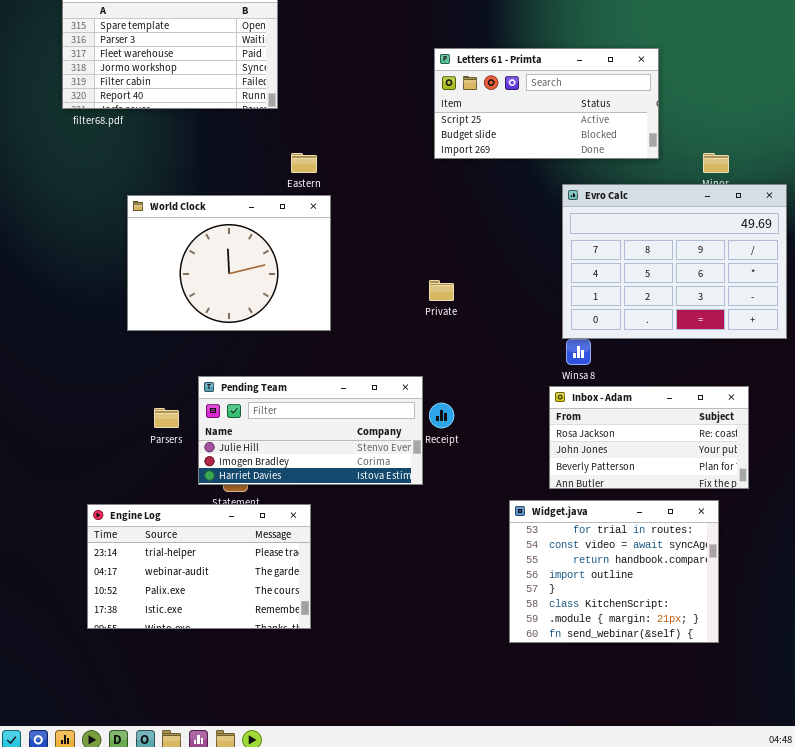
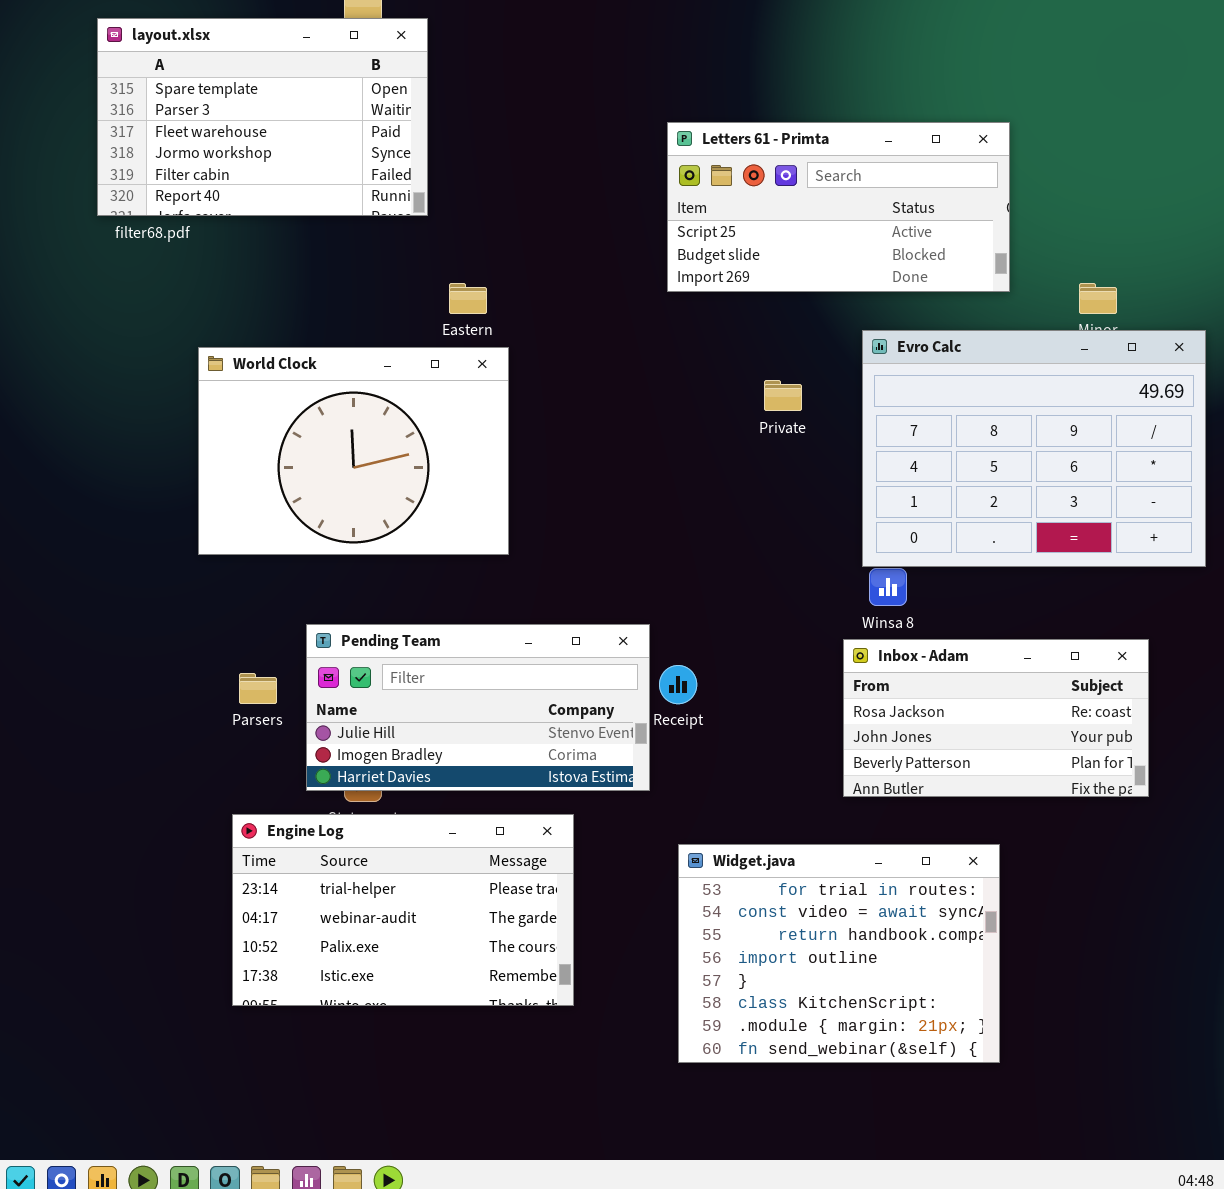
Private: [429,280,454,301] -> [764,380,802,411], moved
Widget.java: [509,500,719,643] -> [678,844,1000,1063], moved
Engine Log: [87,504,311,629] -> [232,814,574,1006], moved

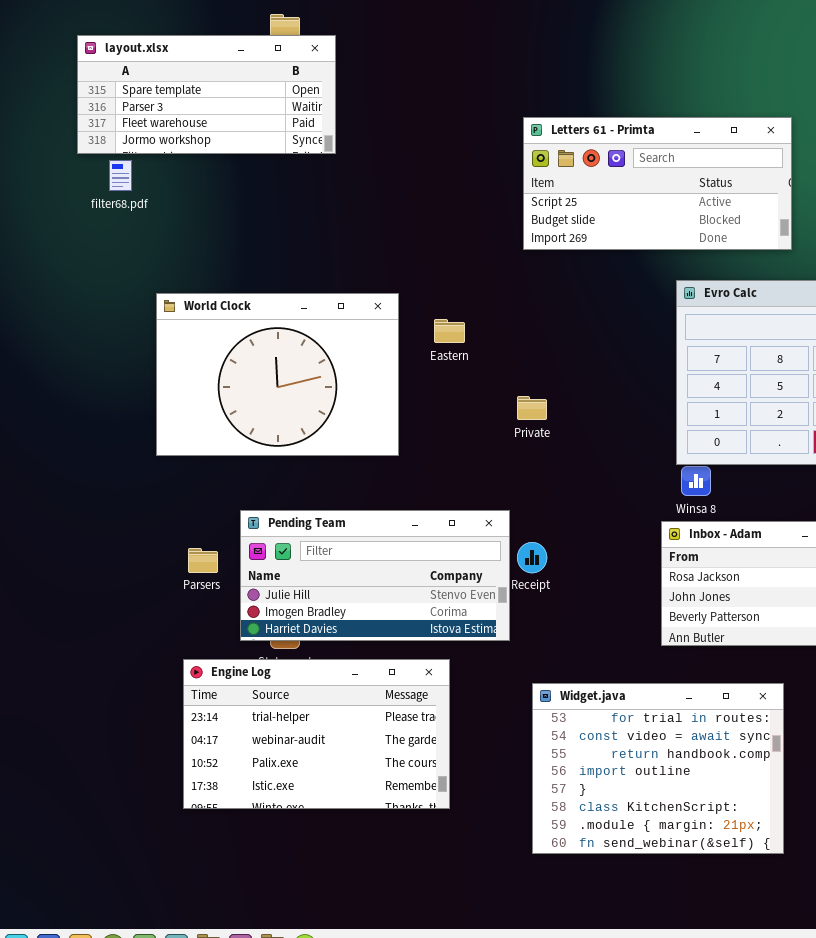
layout.xlsx: [97,18,428,216] -> [77,35,336,154], resized
Eastern: [449,283,487,314] -> [434,319,465,343], moved
Private: [764,380,802,411] -> [517,396,547,420], moved

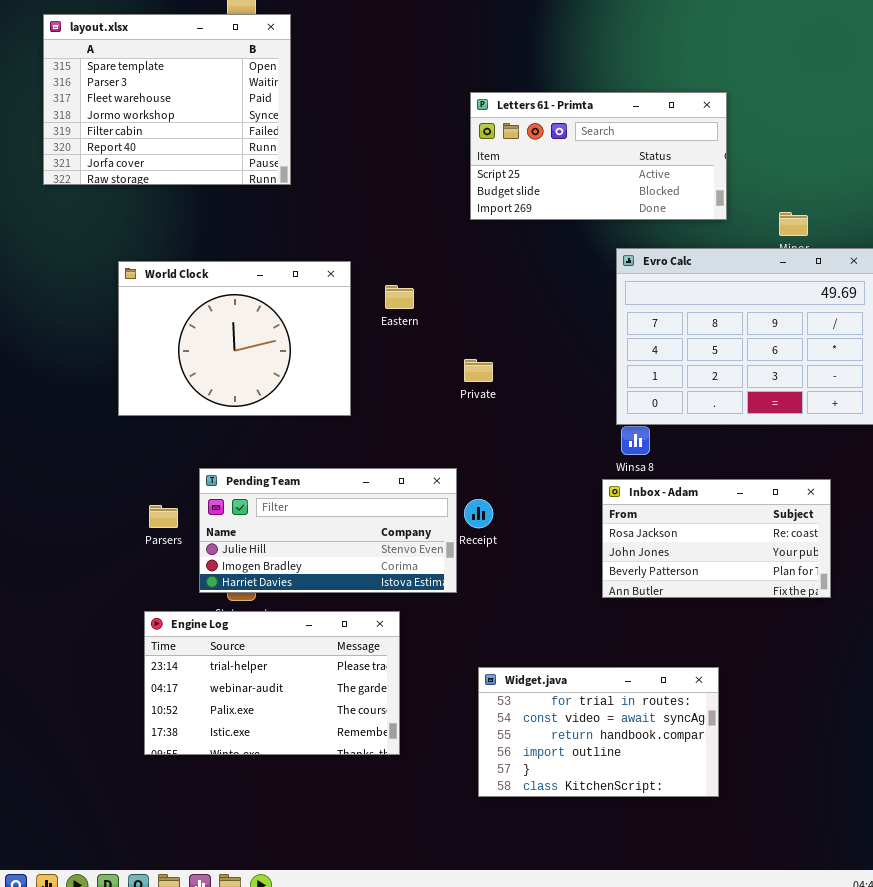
layout.xlsx: [77,35,336,154] -> [43,14,291,185], resized
Widget.java: [532,683,784,854] -> [478,667,719,797], resized

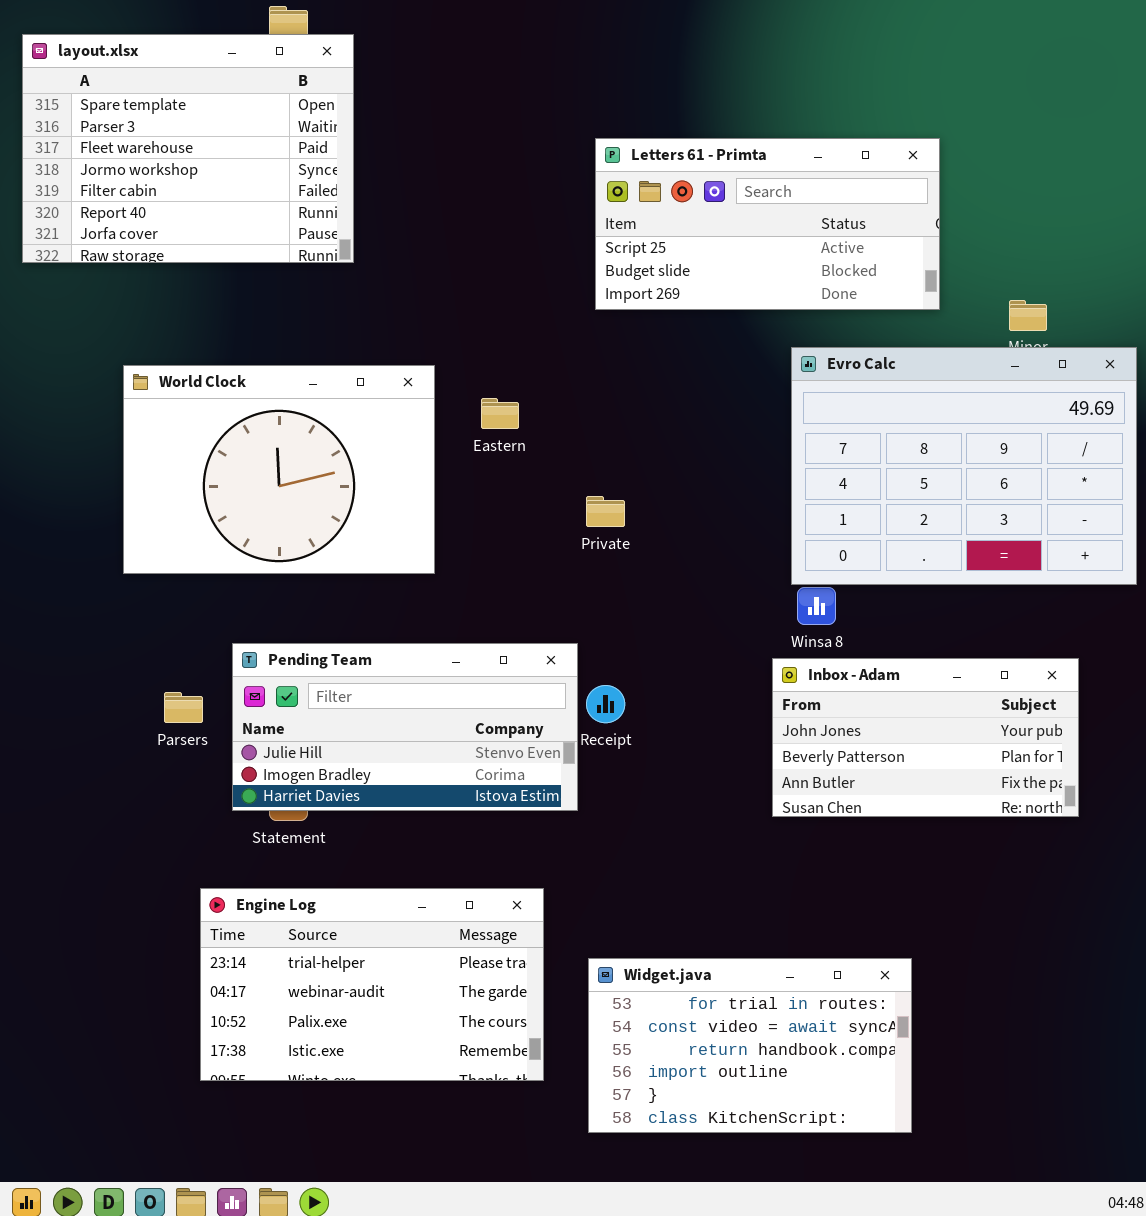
Inbox - Adam: [602,479,831,598] -> [772,658,1079,817], scrolled down 1 row
Engine Log: [144,611,400,755] -> [200,888,544,1081], moved
Widget.java: [478,667,719,797] -> [588,958,912,1133], moved

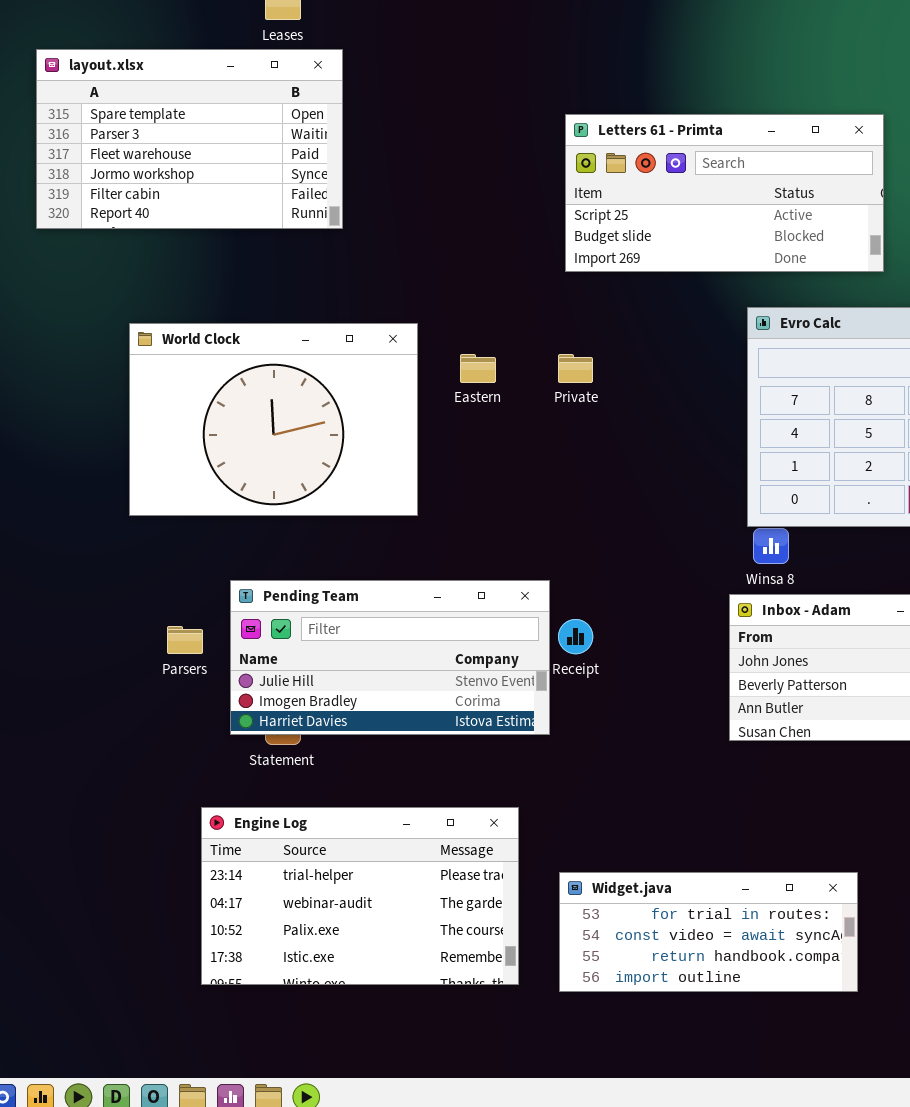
layout.xlsx: [22,34,354,263] -> [36,49,343,229], resized
Private: [586,496,625,527] -> [558,354,593,383], moved
Widget.java: [588,958,912,1133] -> [559,872,858,992], resized

